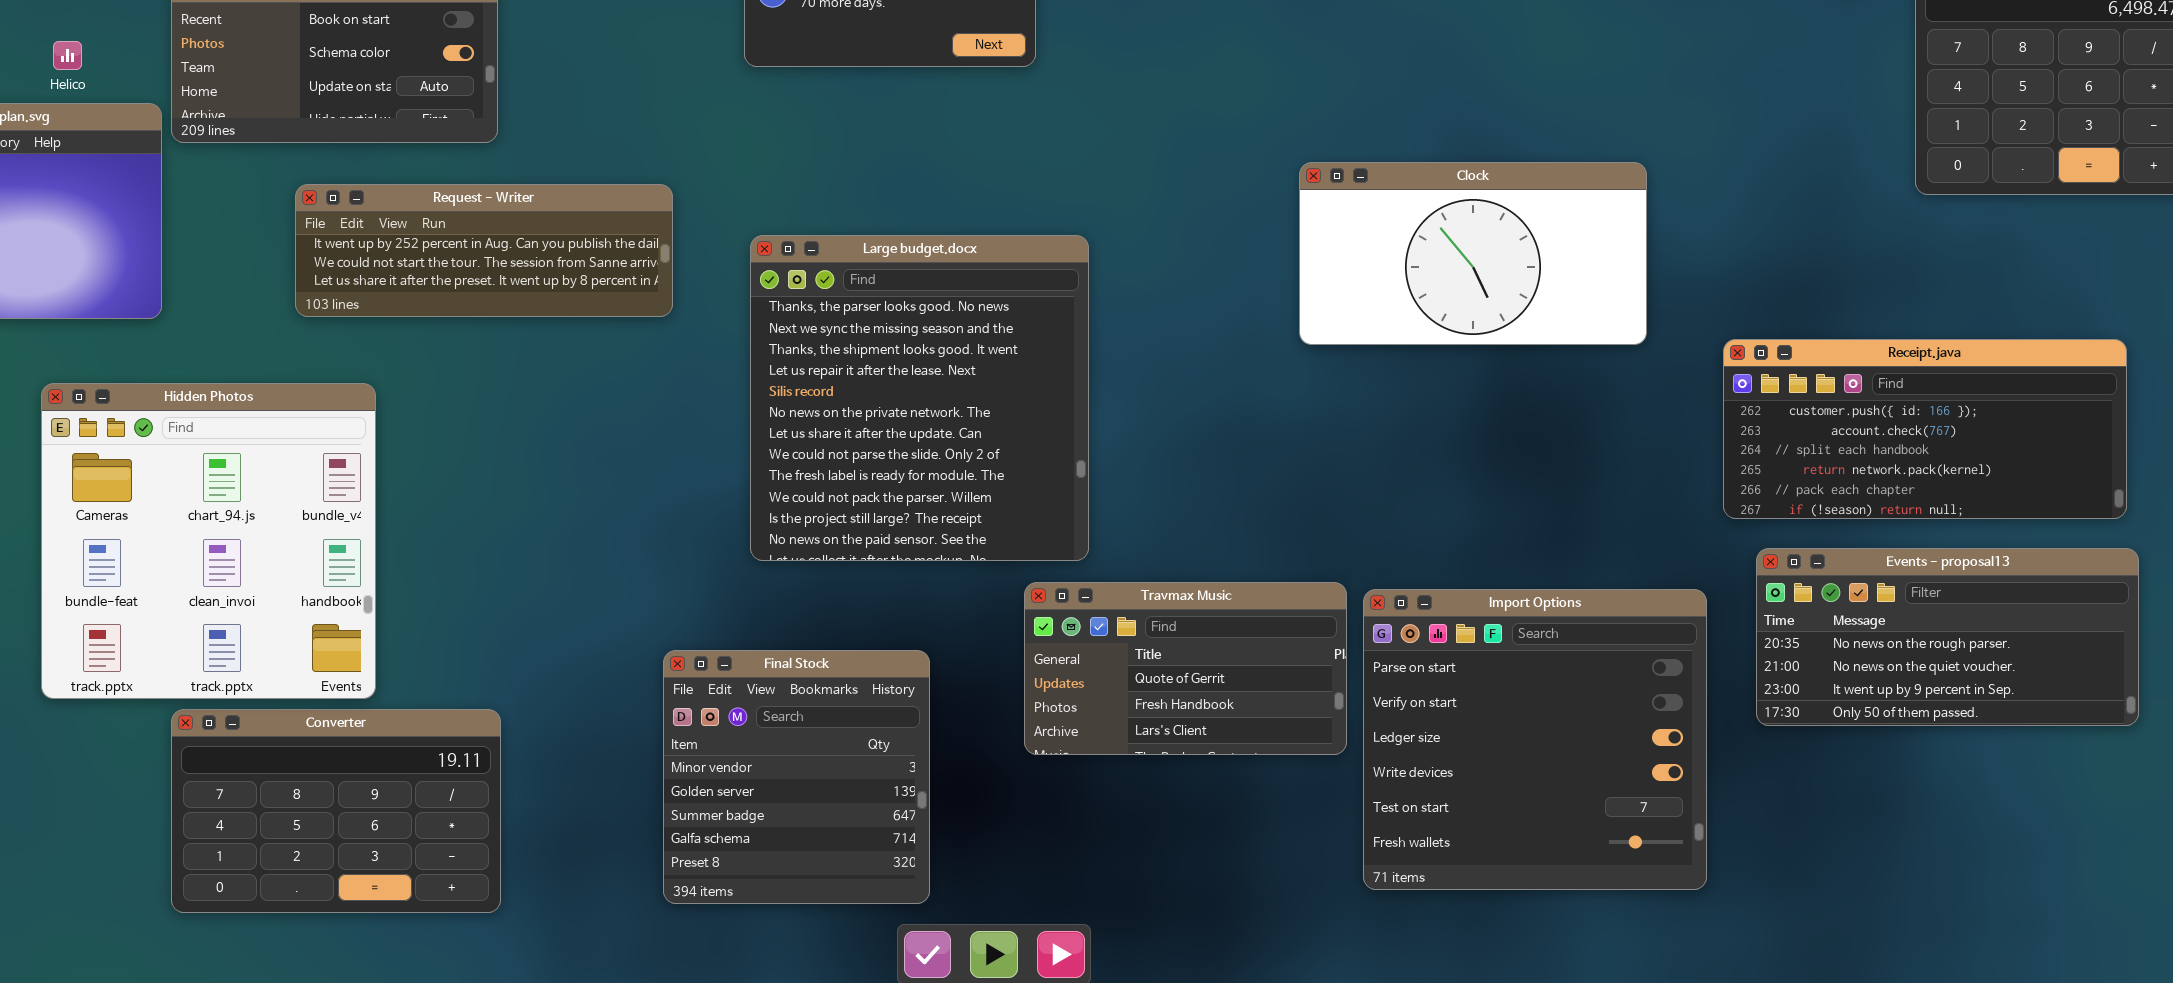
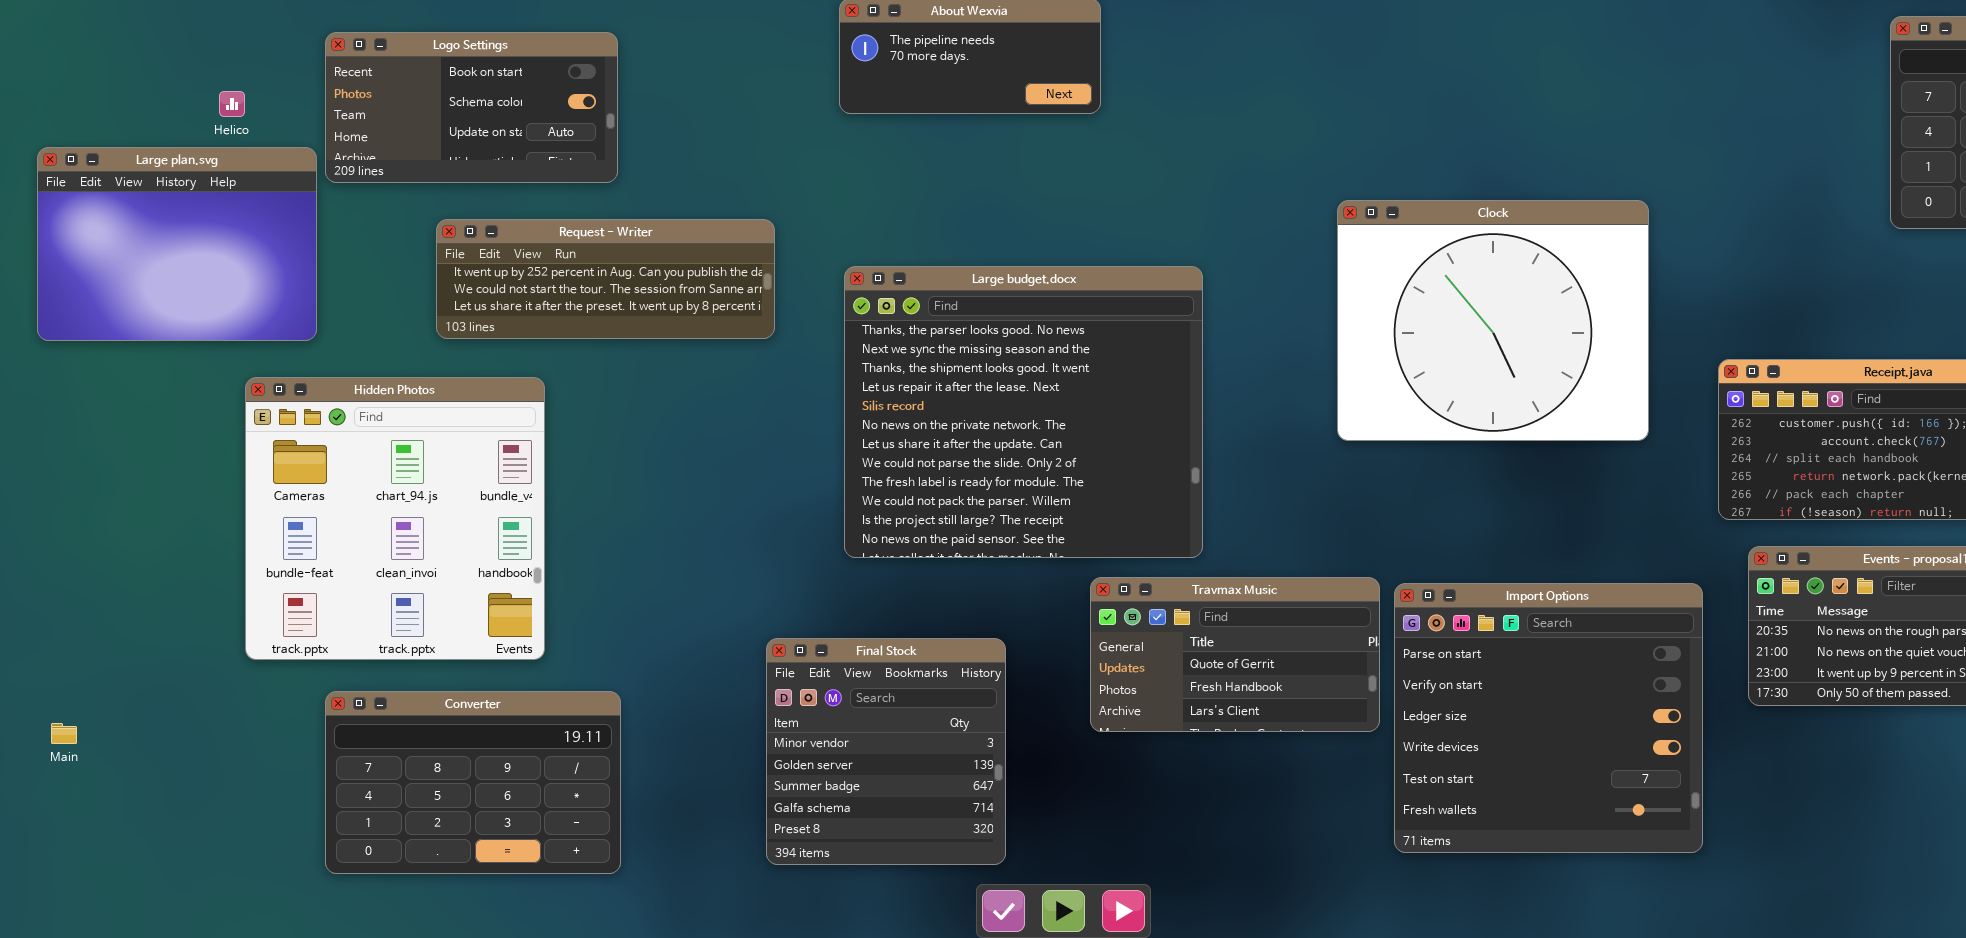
Clock: [1299,162,1647,345] -> [1337,200,1649,441], resized
Large budget.docx: [750,235,1089,561] -> [844,266,1203,558], resized
Hidden Photos: [41,383,376,699] -> [245,377,545,660], moved

